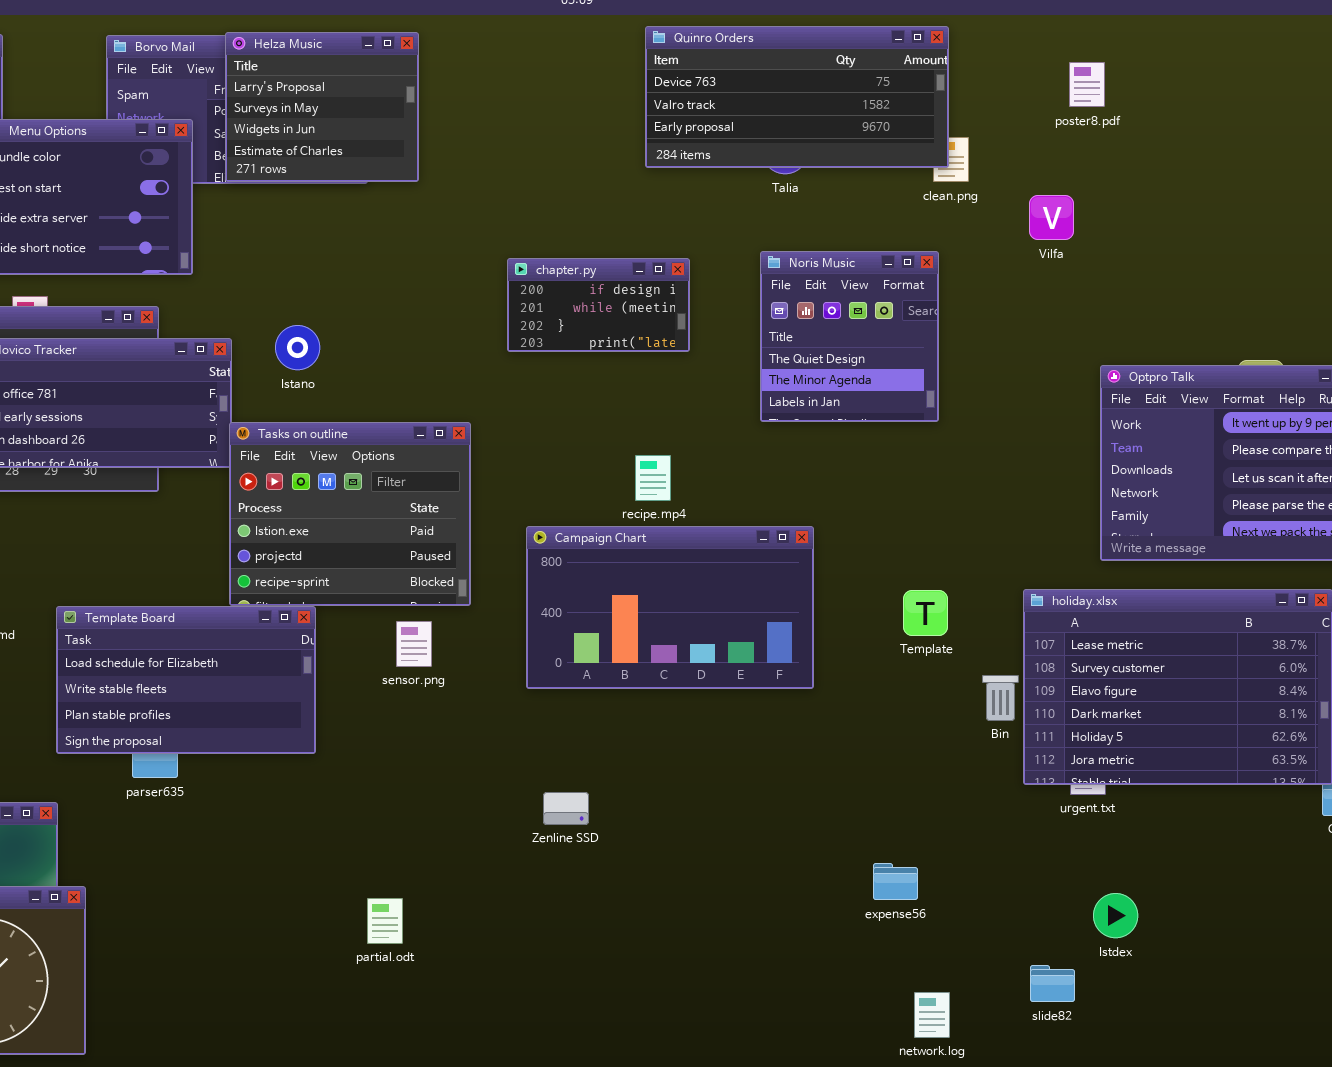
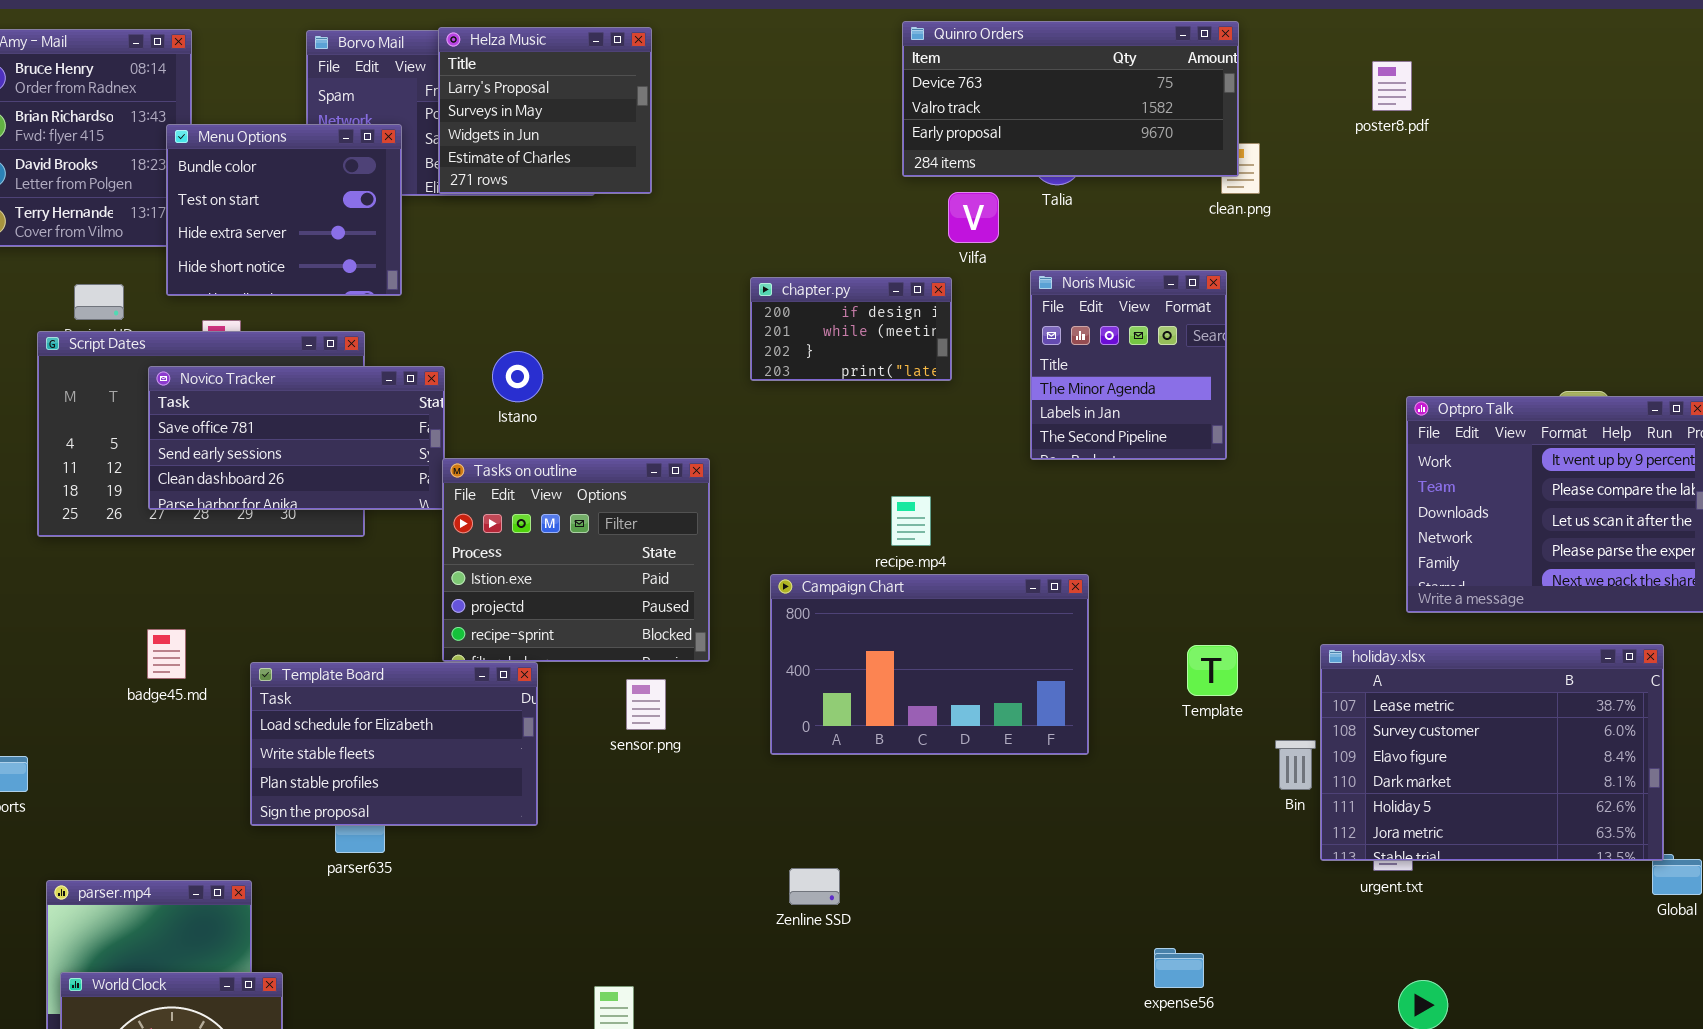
Vilfa: [1029,195,1074,240] -> [948,192,999,243], moved
Noris Music: [760,251,939,422] -> [1030,270,1227,460], scrolled down 1 row

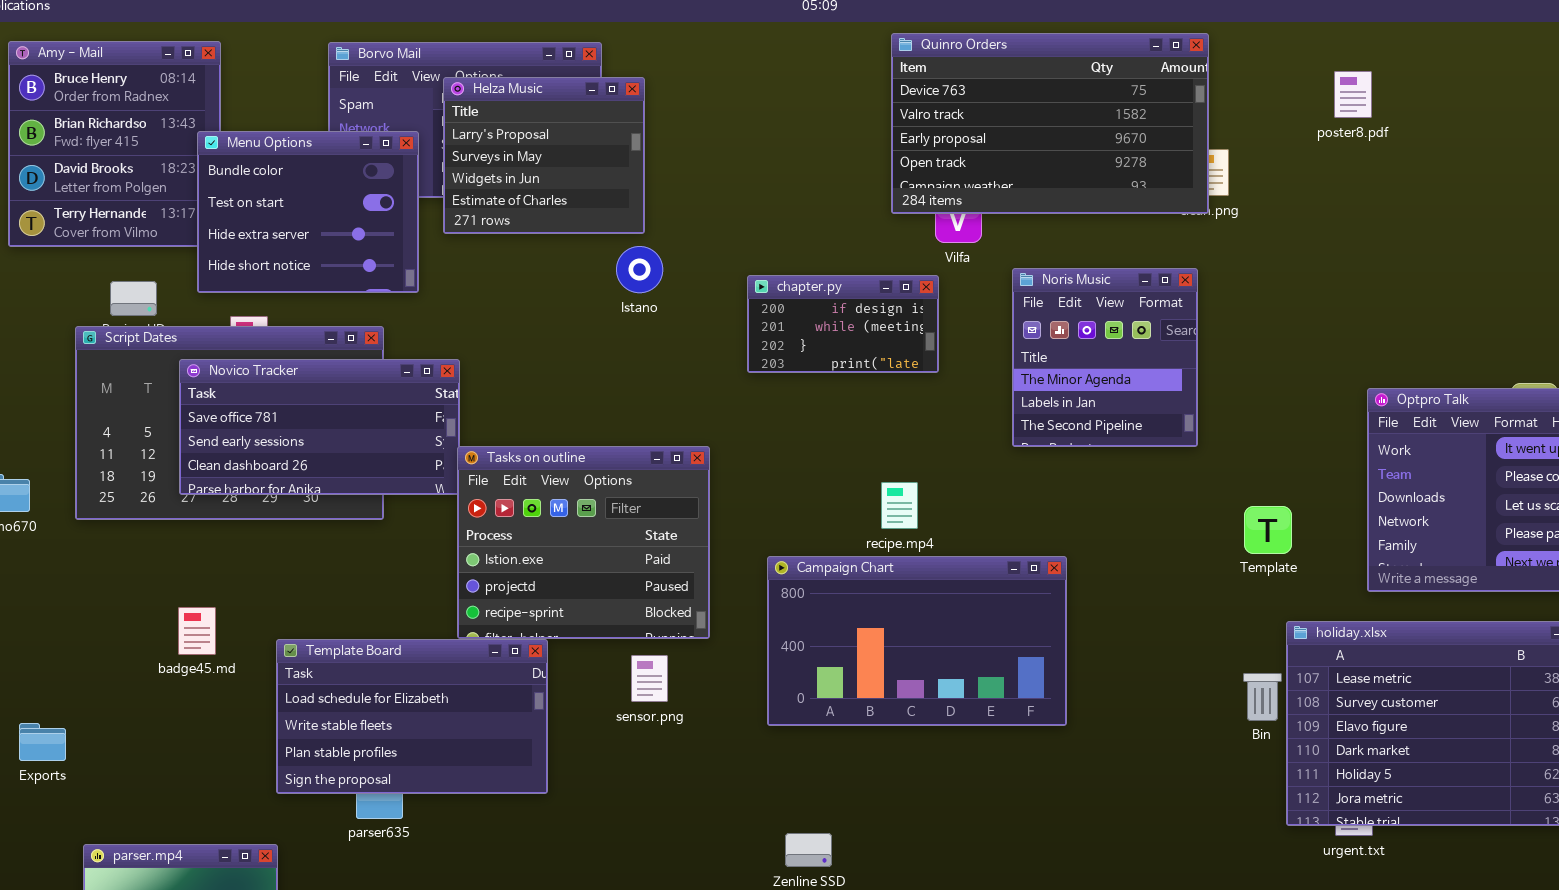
Quinro Orders: [902,21,1239,177] -> [891,33,1209,214], resized
Helza Music: [438,27,652,194] -> [443,77,645,234], moved
Istano: [492,351,543,402] -> [616,246,663,293], moved
Template: [1187,645,1238,696] -> [1244,506,1292,554], moved
Bin: [1275,740,1316,790] -> [1243,673,1282,721], moved

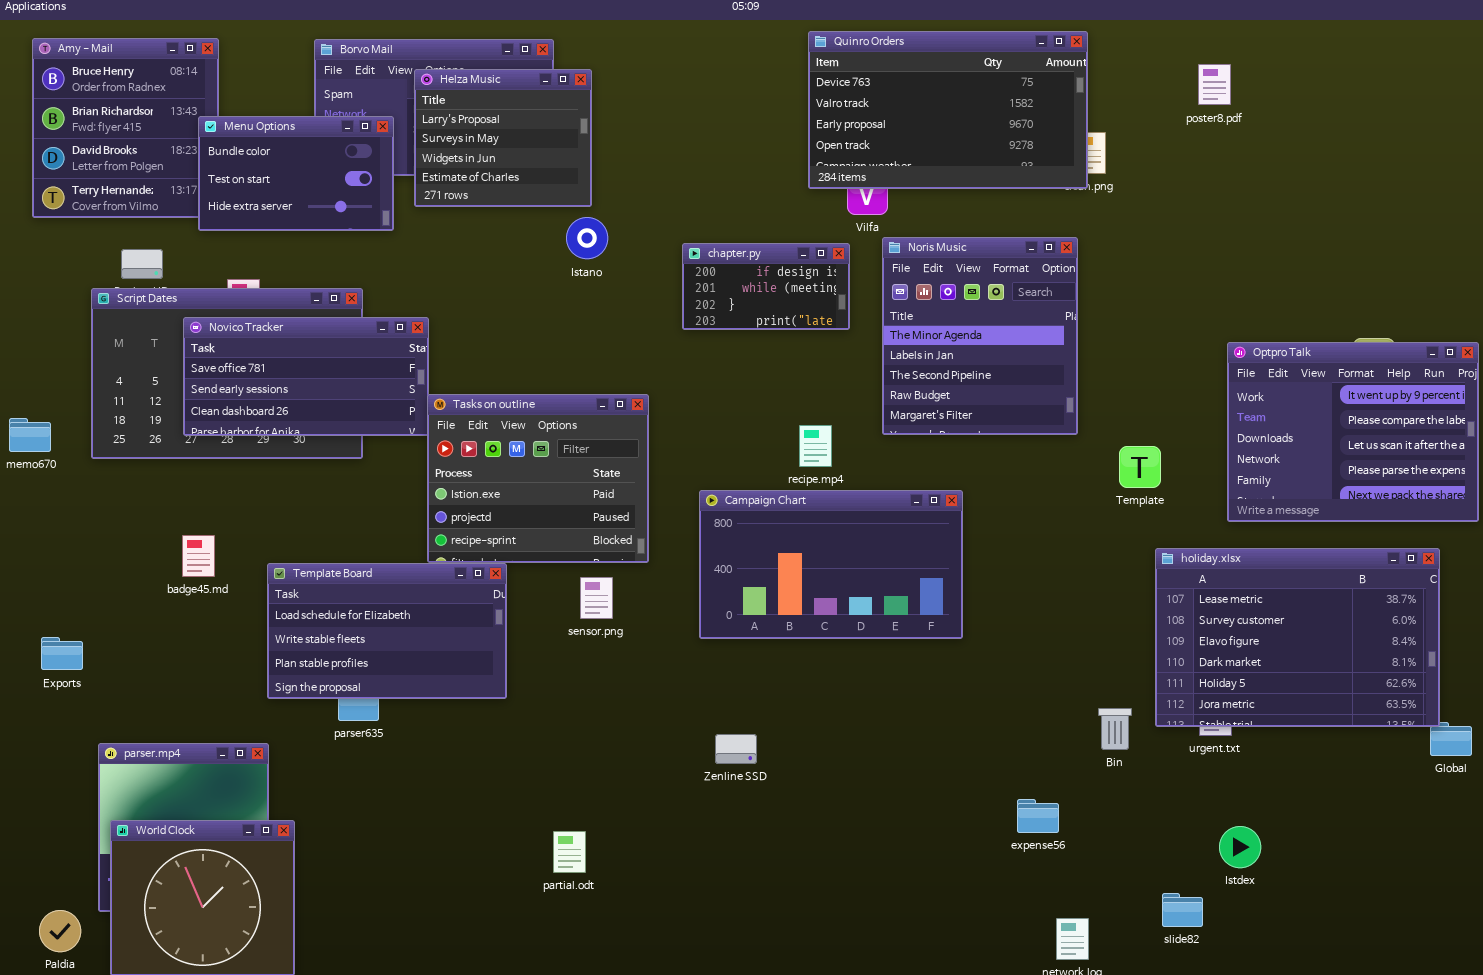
Menu Options: [197,131,419,293] -> [198,116,394,231], resized
Noris Music: [1012,268,1198,447] -> [882,237,1078,435], resized
Bin: [1243,673,1282,721] -> [1098,708,1132,750], moved

